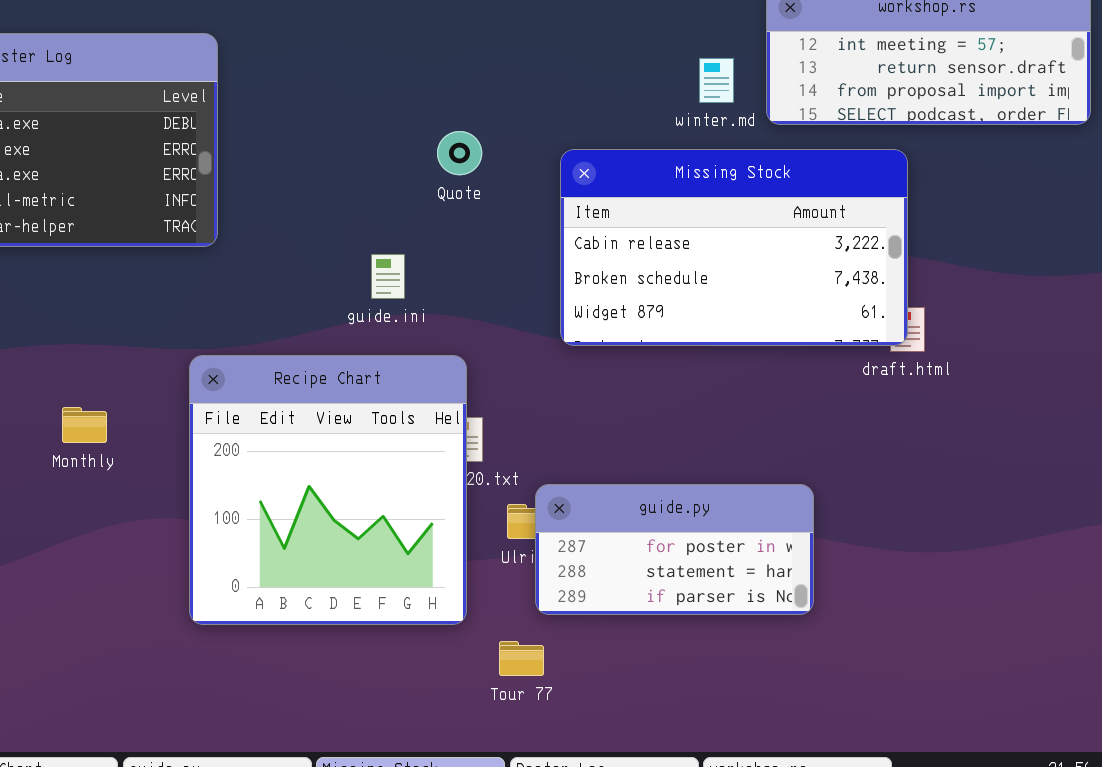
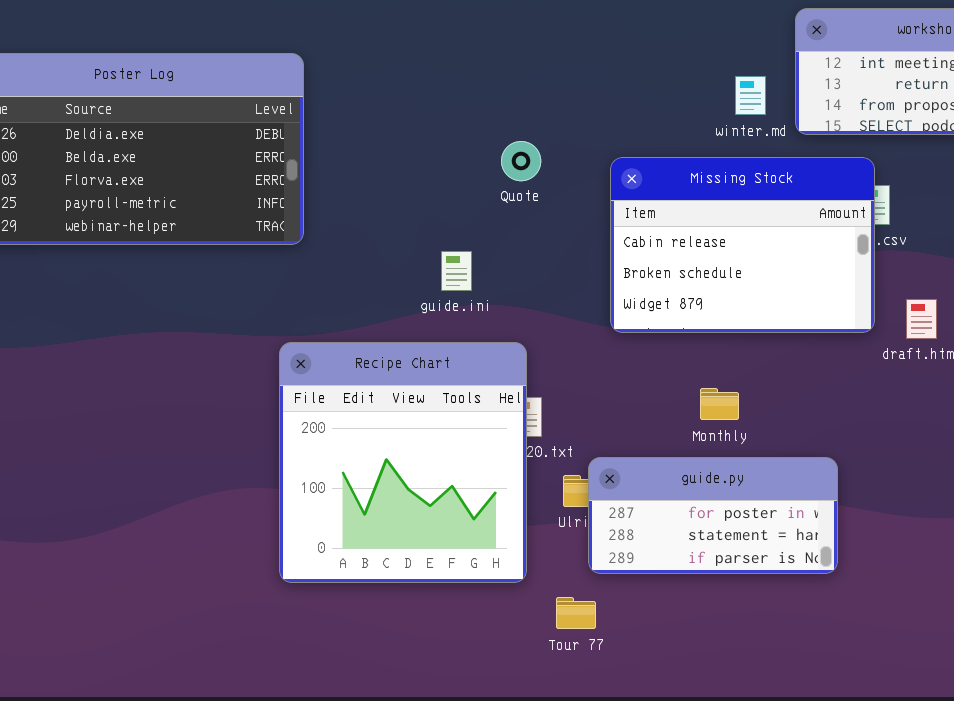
Missing Stock: [560,149,908,346] -> [610,157,875,333], resized
Monthly: [62,407,107,443] -> [700,388,739,420], moved

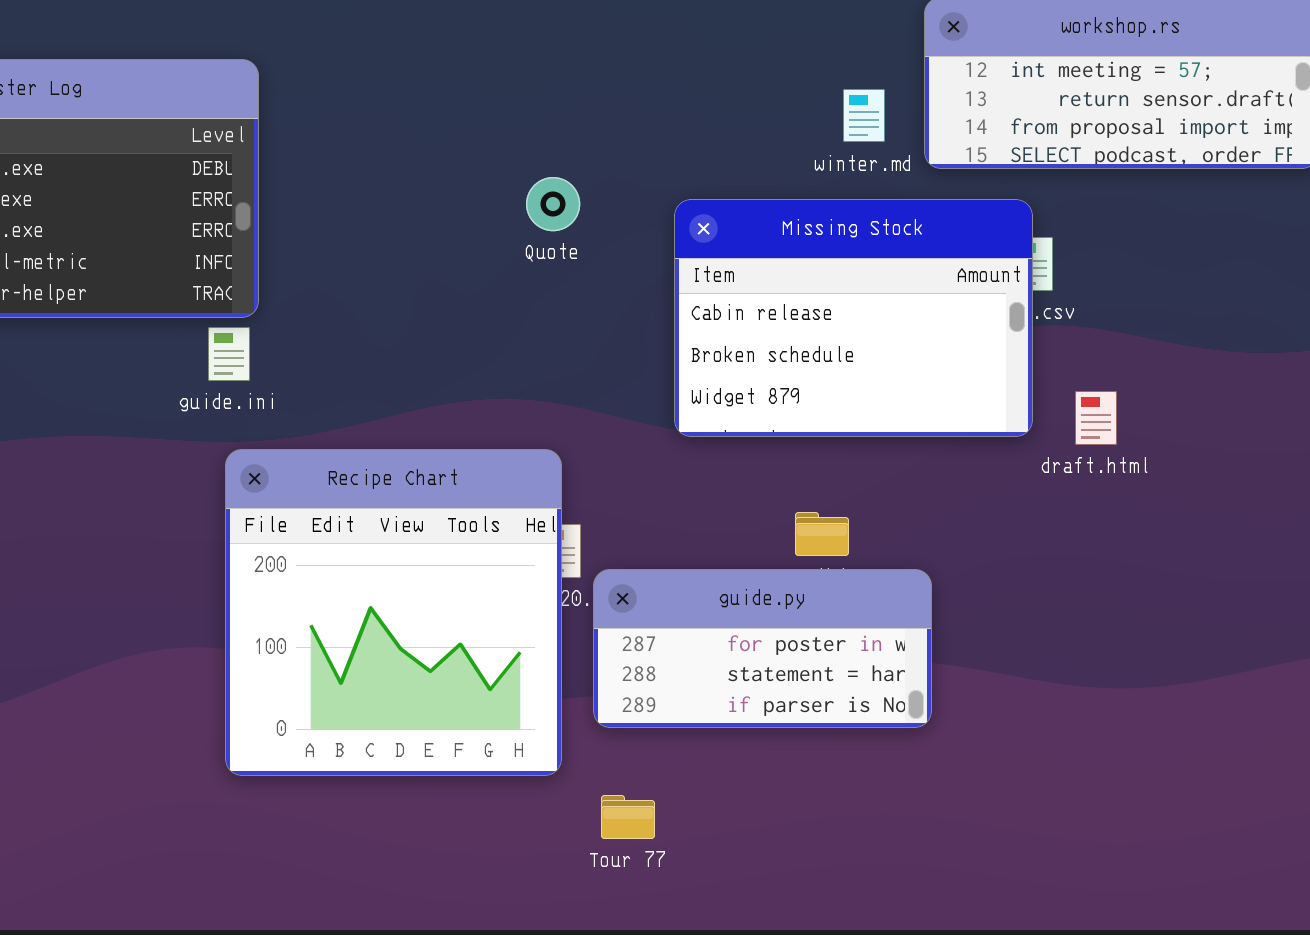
guide.ini: [441,251,472,291] -> [208,327,250,381], moved
guide.py: [588,457,838,574] -> [593,569,932,728], moved

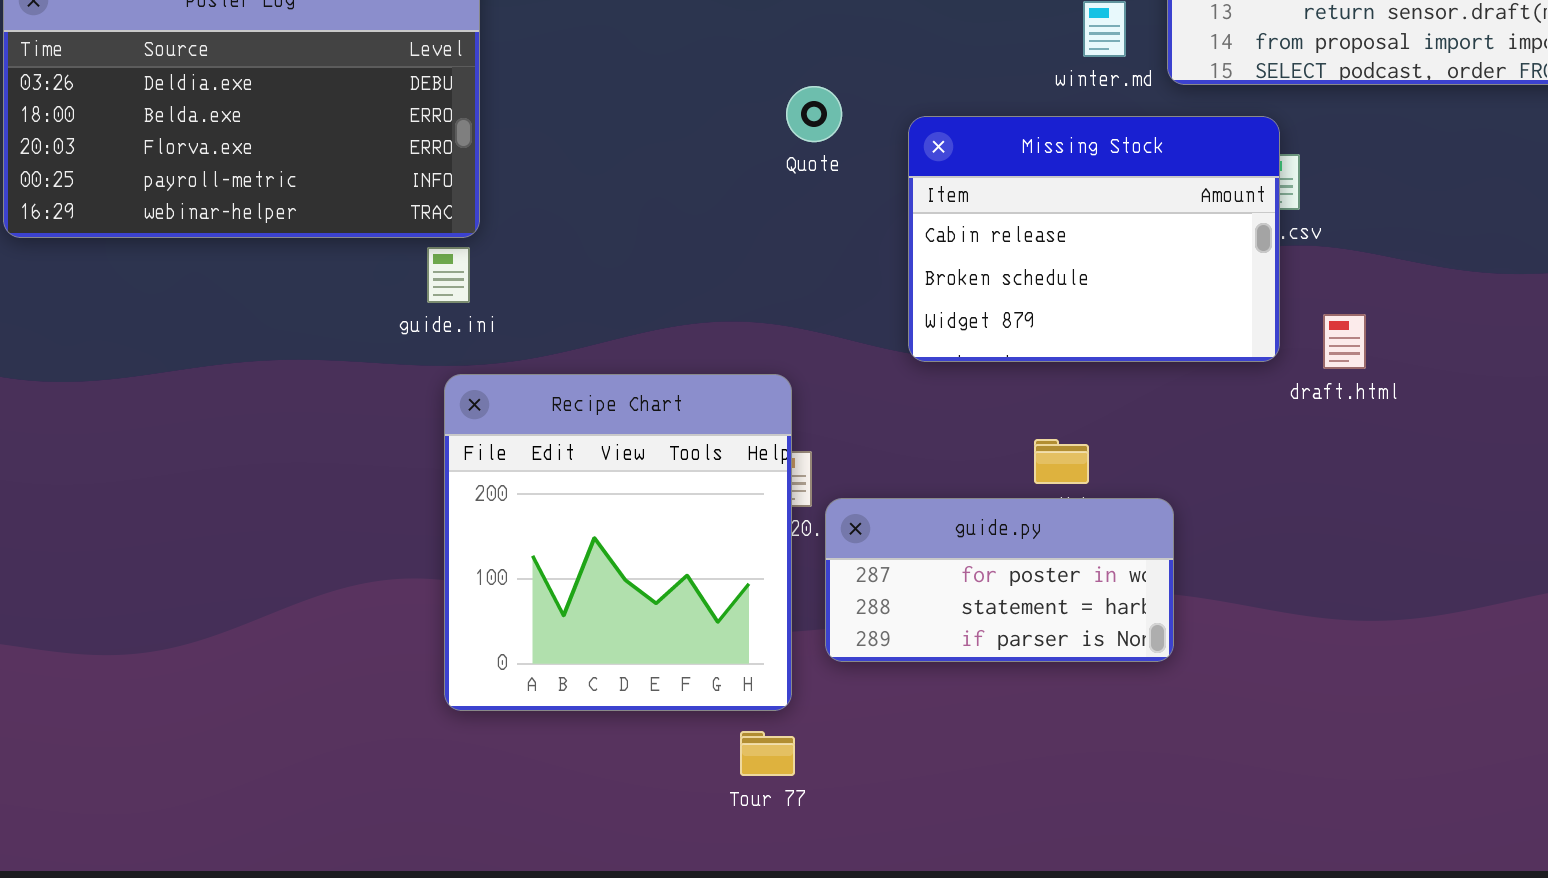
Quote: [526,177,580,231] -> [786,86,842,142], moved
Tour 77: [601,795,655,839] -> [740,731,795,776], moved

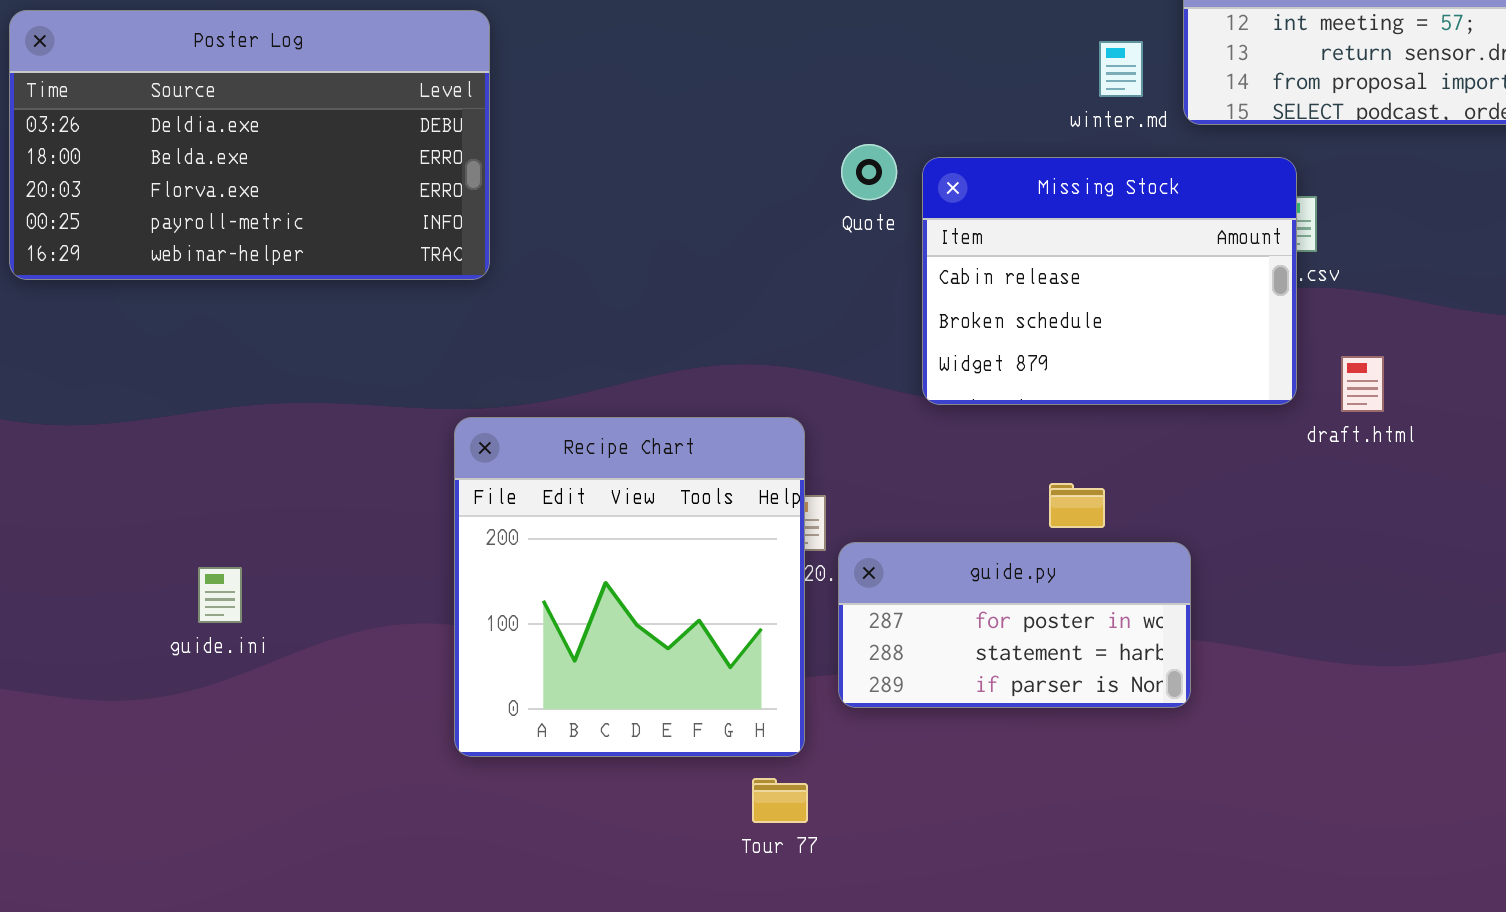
Quote: [786,86,842,142] -> [841,144,897,200], moved
guide.ini: [427,247,470,303] -> [198,567,242,623], moved

